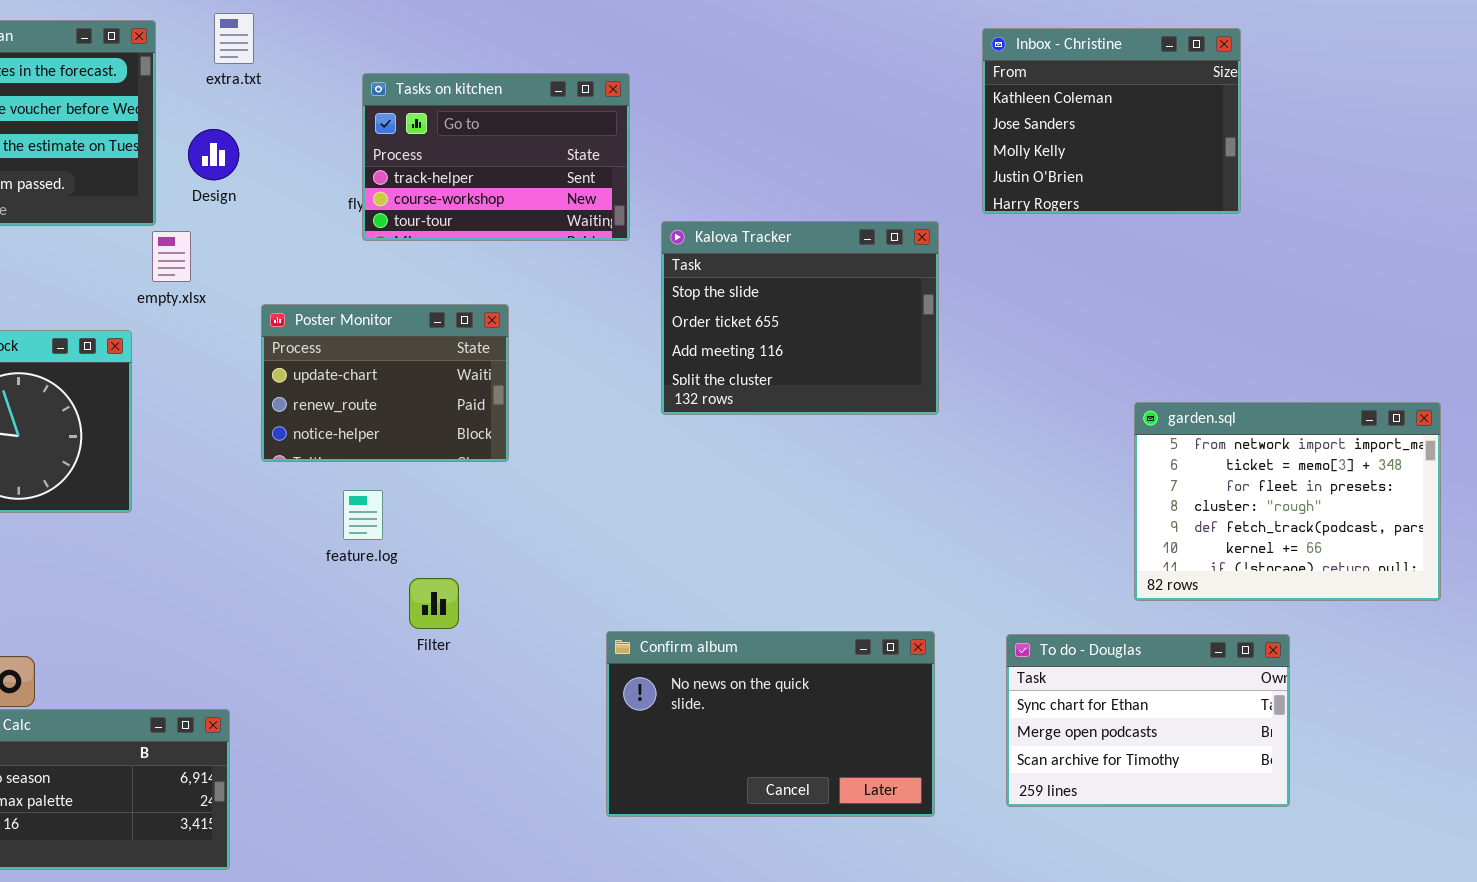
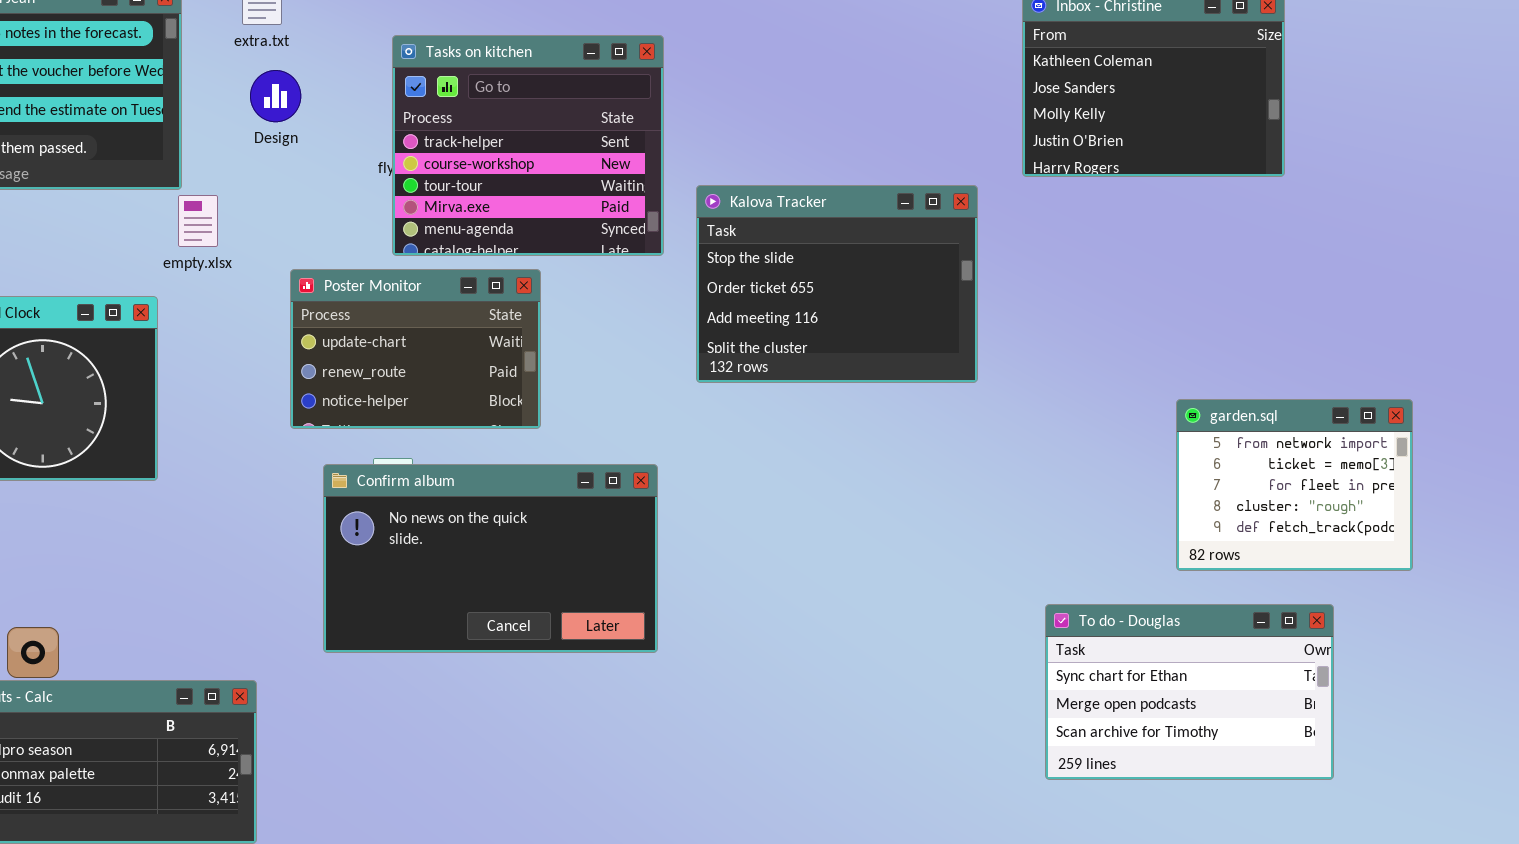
Tasks on kitchen: [362,73,630,241] -> [392,35,664,256], resized
Design: [188,129,239,180] -> [250,70,301,122], moved
garden.sql: [1134,402,1441,601] -> [1176,399,1413,571], resized
Confirm album: [606,631,935,817] -> [323,464,658,653], moved

